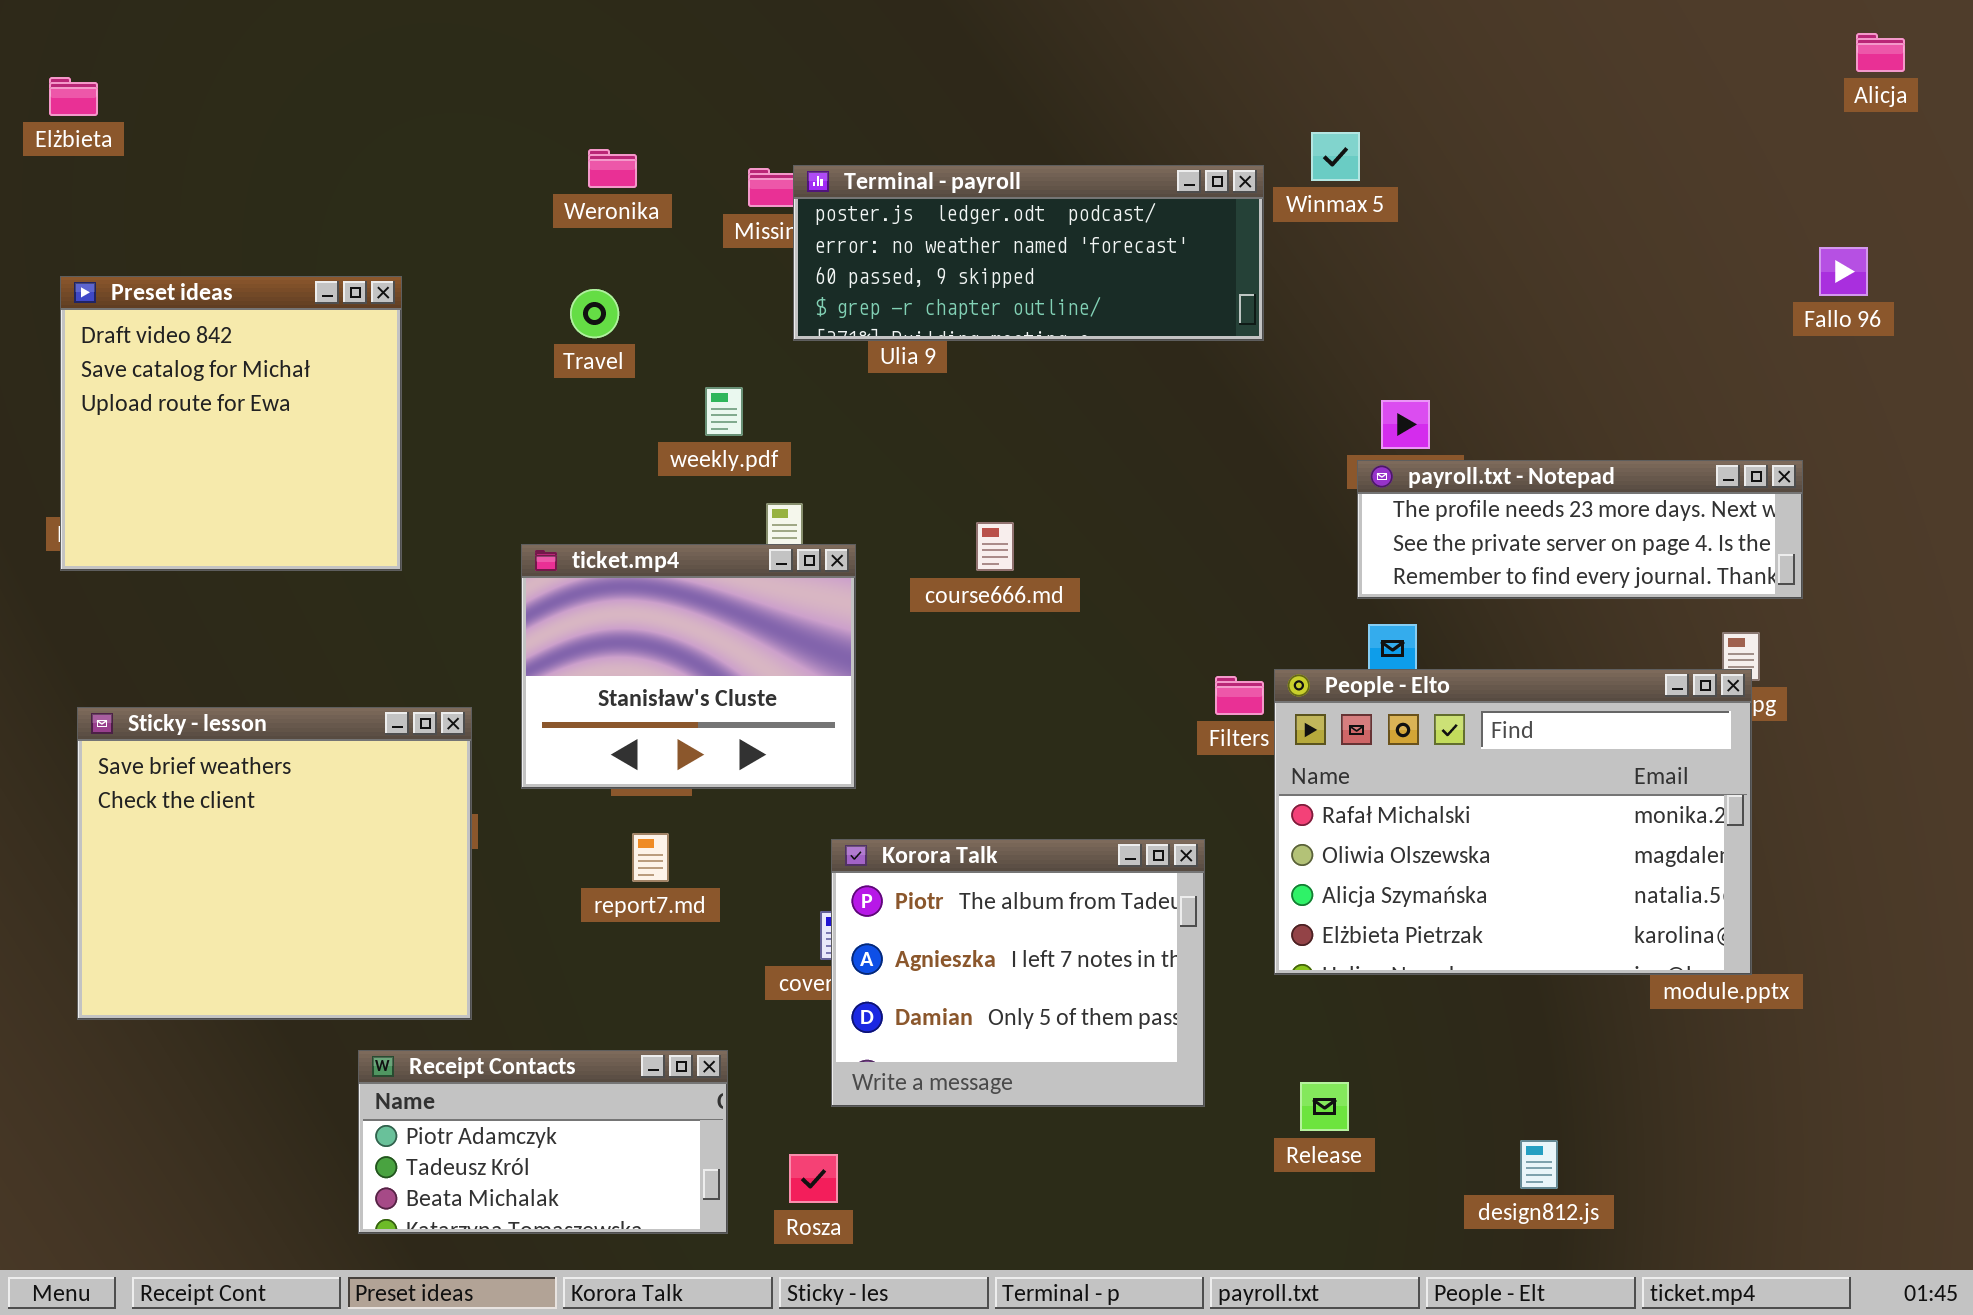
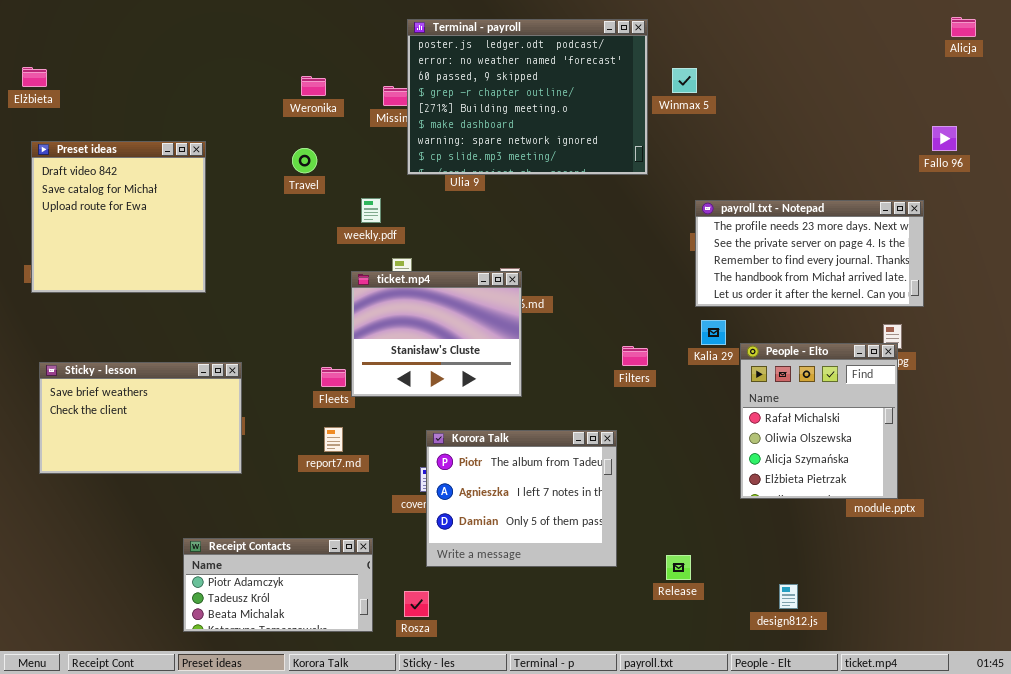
Elżbieta: [49,77,98,116] -> [22,67,47,87], moved
Terminal - payroll: [793,165,1264,341] -> [407,19,648,175], resized
payroll.txt - Notepad: [1357,460,1803,599] -> [695,200,924,307], resized
ticket.mp4: [521,544,856,789] -> [351,271,522,397], moved
People - Elto: [1274,669,1752,975] -> [740,343,898,499], resized
Sticky - lesson: [77,707,472,1020] -> [39,362,242,474], resized

